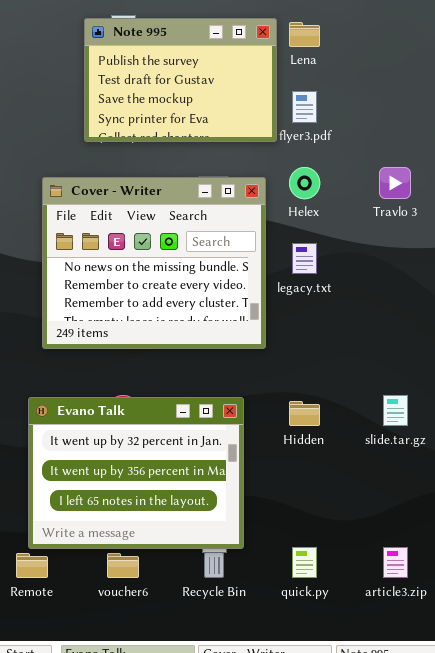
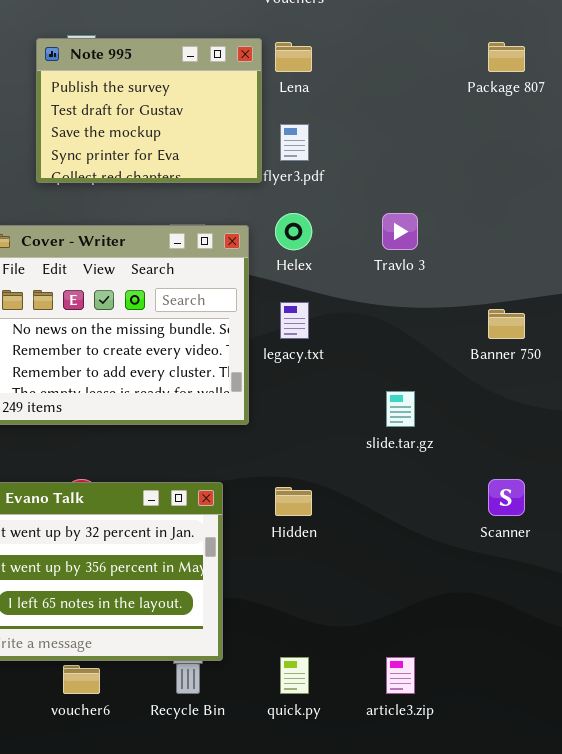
slide.tar.gz: [383,395,408,426] -> [386,391,415,427], moved

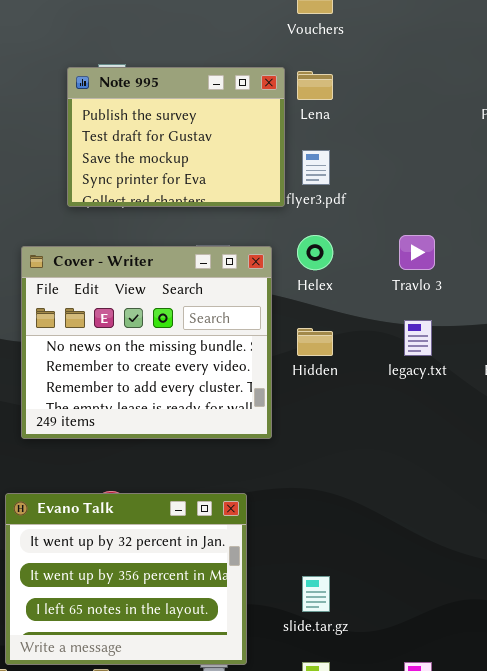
legacy.txt: [280,302,309,339] -> [404,320,432,356], moved
slide.tar.gz: [386,391,415,427] -> [302,576,330,612], moved
Hidden: [275,487,312,516] -> [297,328,333,356], moved

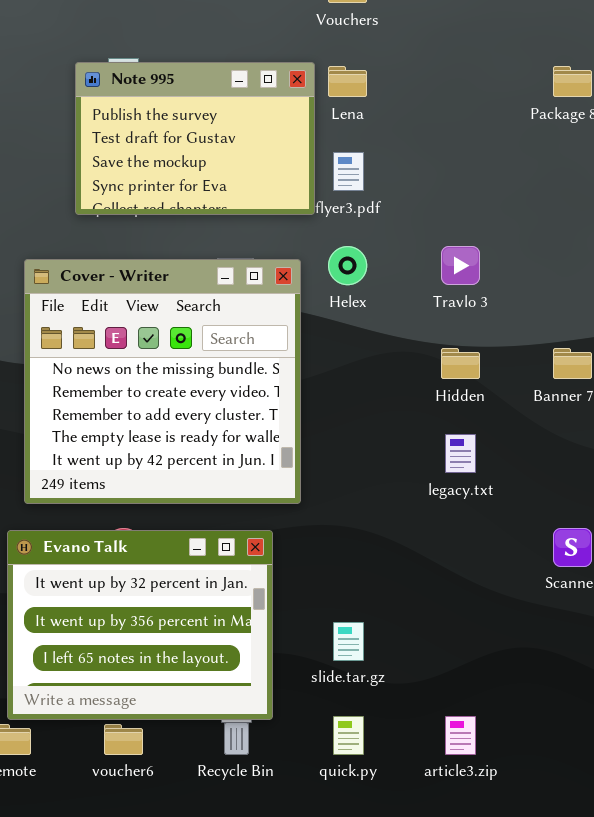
Cover - Writer: [21,246,272,439] -> [24,259,301,504], resized
legacy.txt: [404,320,432,356] -> [445,434,476,473], moved
Hidden: [297,328,333,356] -> [441,348,480,379], moved

